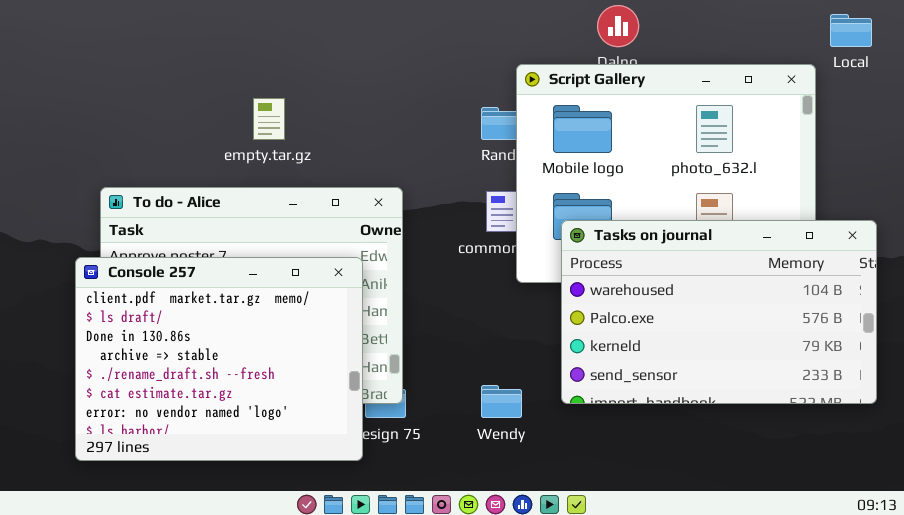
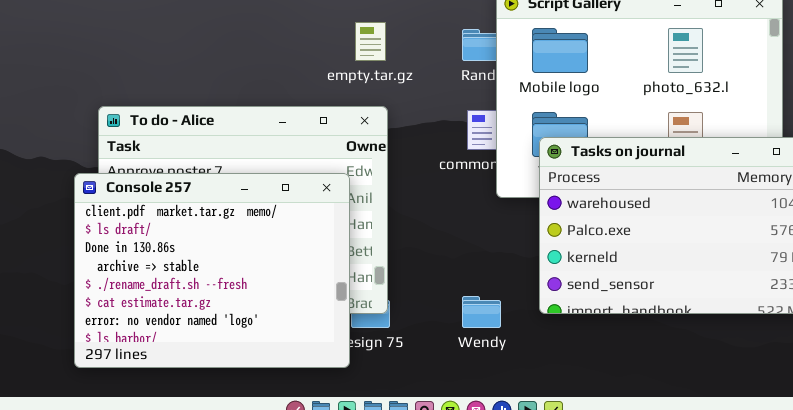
empty.tar.gz: [253,98,285,140] -> [355,22,386,61], moved

